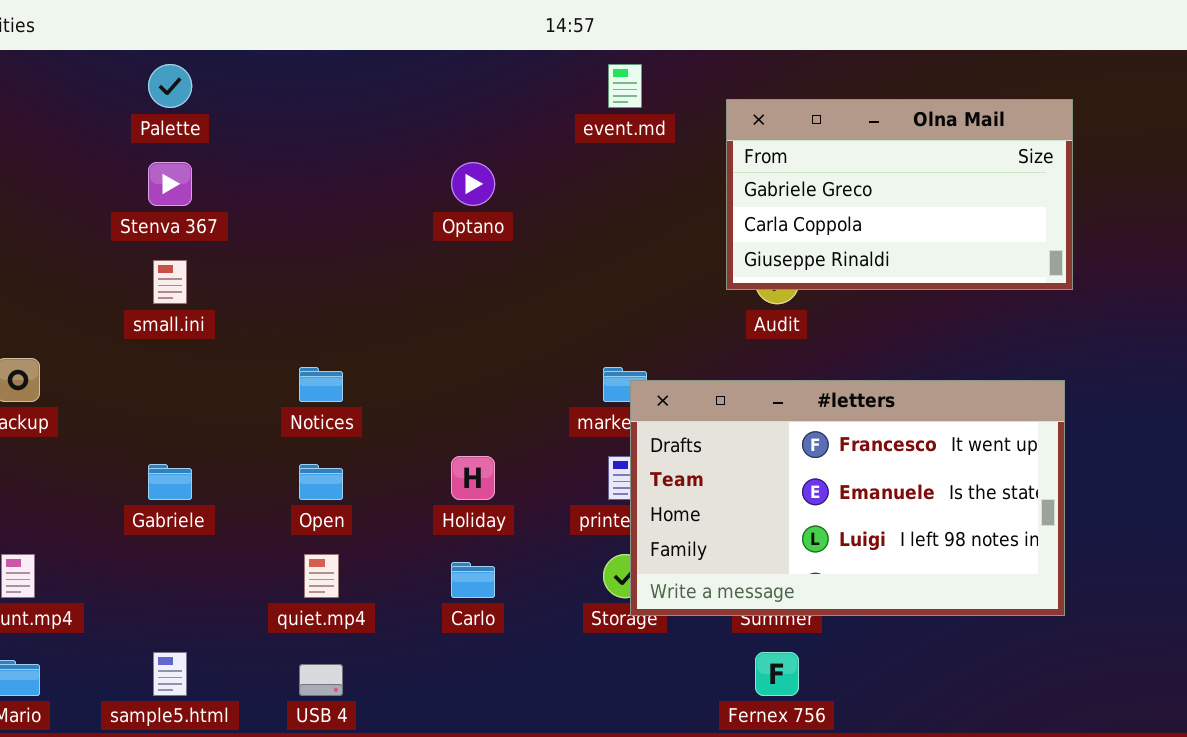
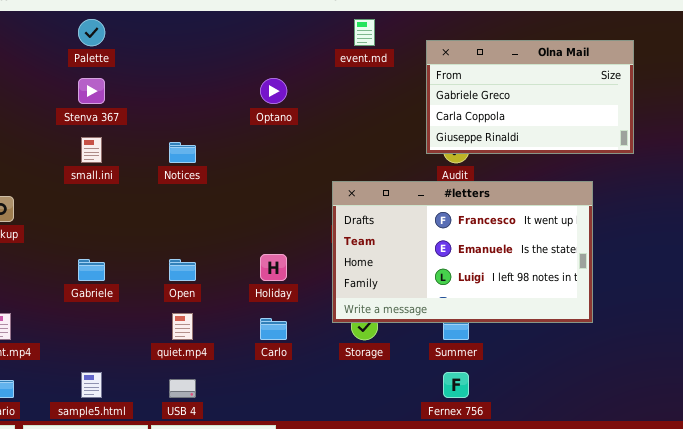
Notices: [299,367,343,402] -> [169,142,196,163], moved
#letters: [630,380,1065,616] -> [332,181,593,323], moved

